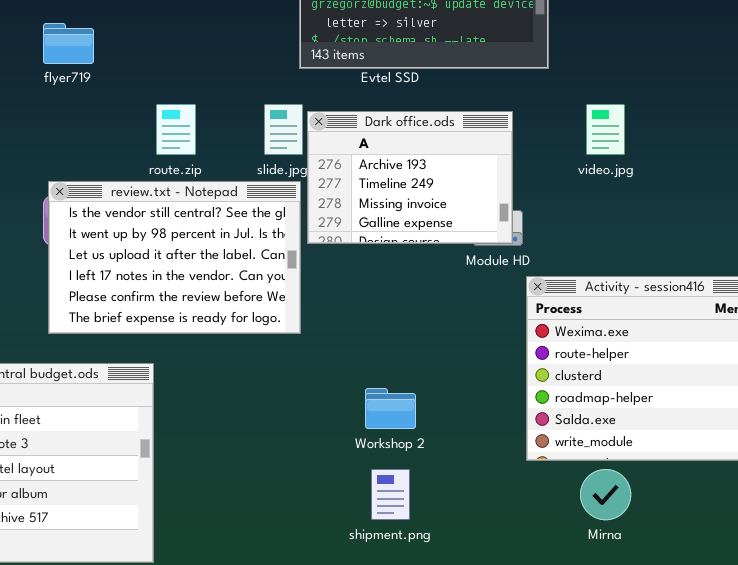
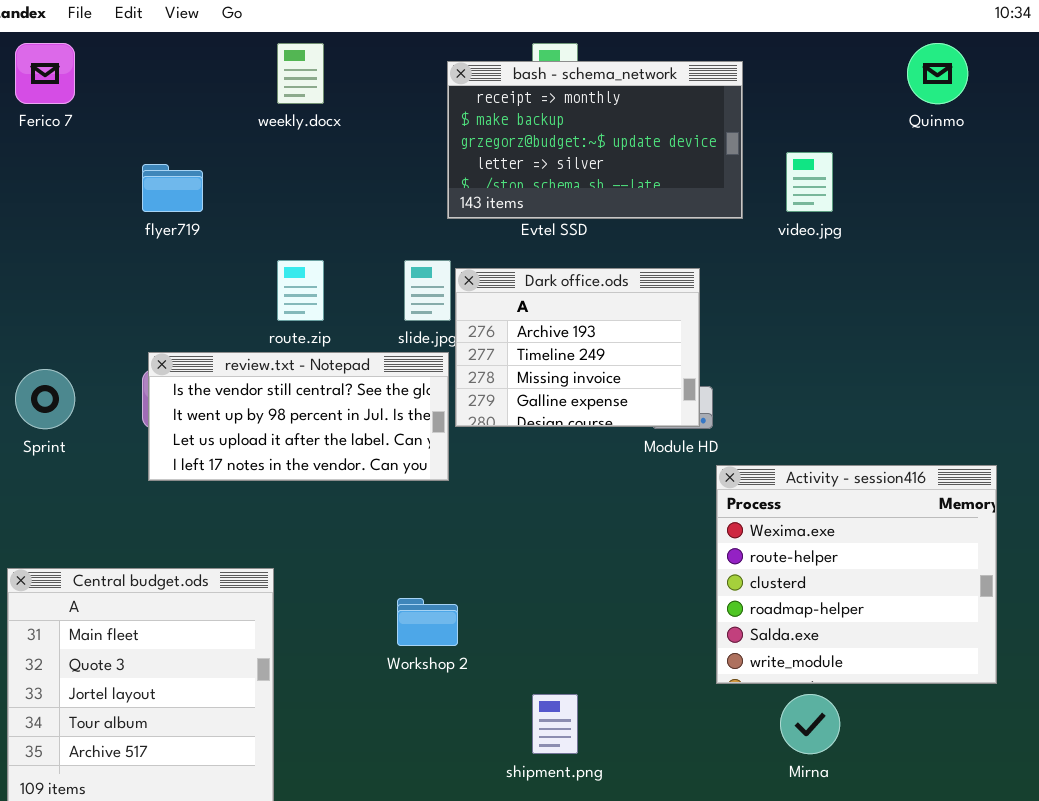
video.jpg: [586,104,625,155] -> [786,152,833,212], moved
review.txt - Notepad: [48,181,301,334] -> [148,352,449,481], resized
Workshop 2: [365,388,416,429] -> [397,598,458,646], moved

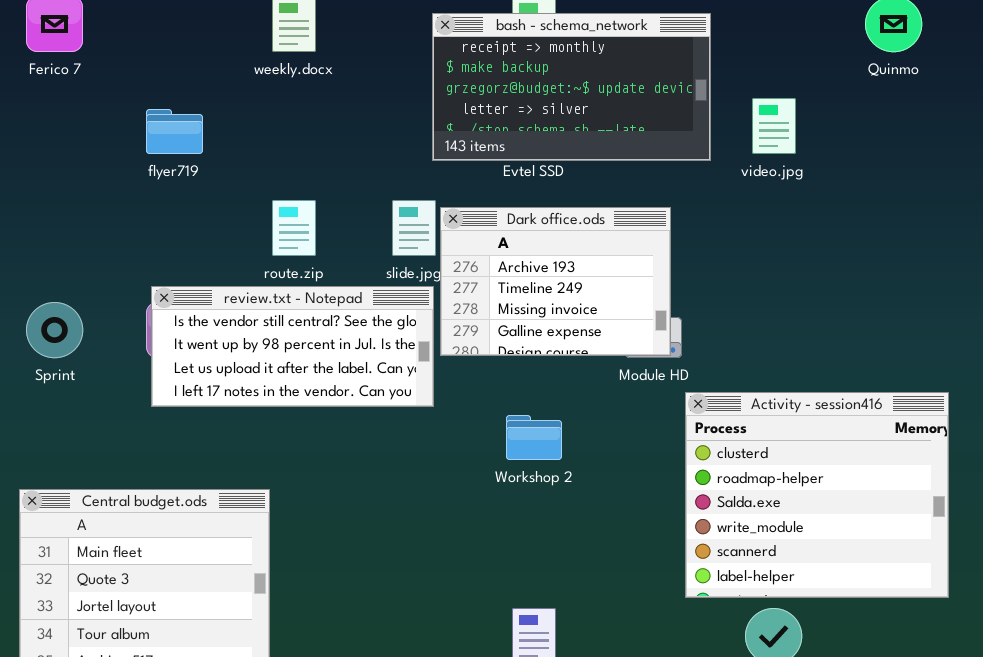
Activity - session416: [716,465,997,684] -> [685,392,949,598], scrolled down 2 rows
Workshop 2: [397,598,458,646] -> [506,415,562,460], moved

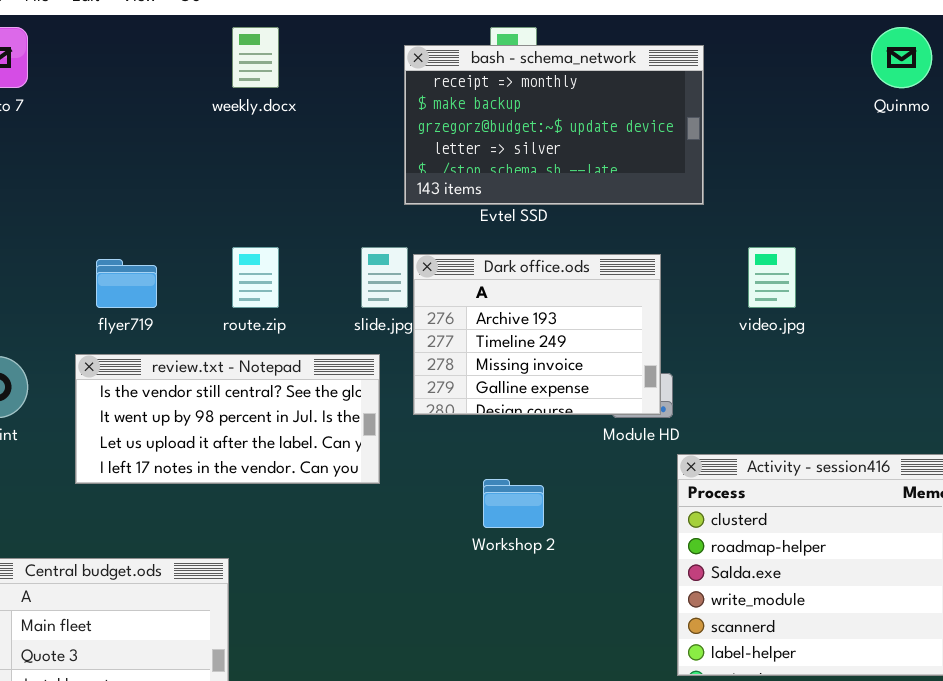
video.jpg: [752,98,796,154] -> [748,247,796,308], moved
flyer719: [146,109,203,154] -> [96,259,157,308], moved
review.txt - Notepad: [151,286,434,407] -> [75,354,380,484], moved

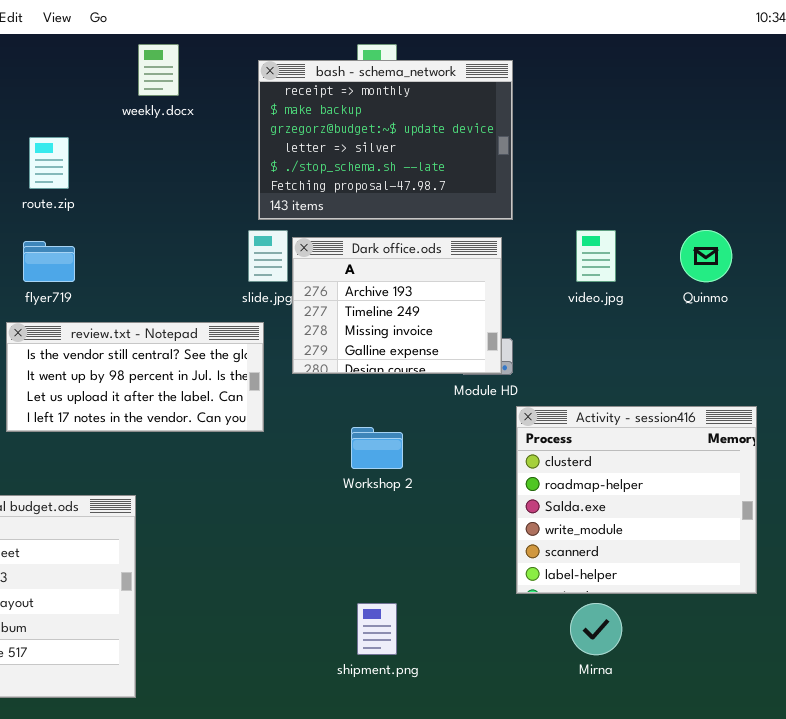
Quinmo: [871,27,932,88] -> [680,230,732,282], moved
bash - schema_network: [404,45,704,205] -> [258,60,513,220], moved, resized
route.zip: [232,247,279,308] -> [29,137,69,189], moved

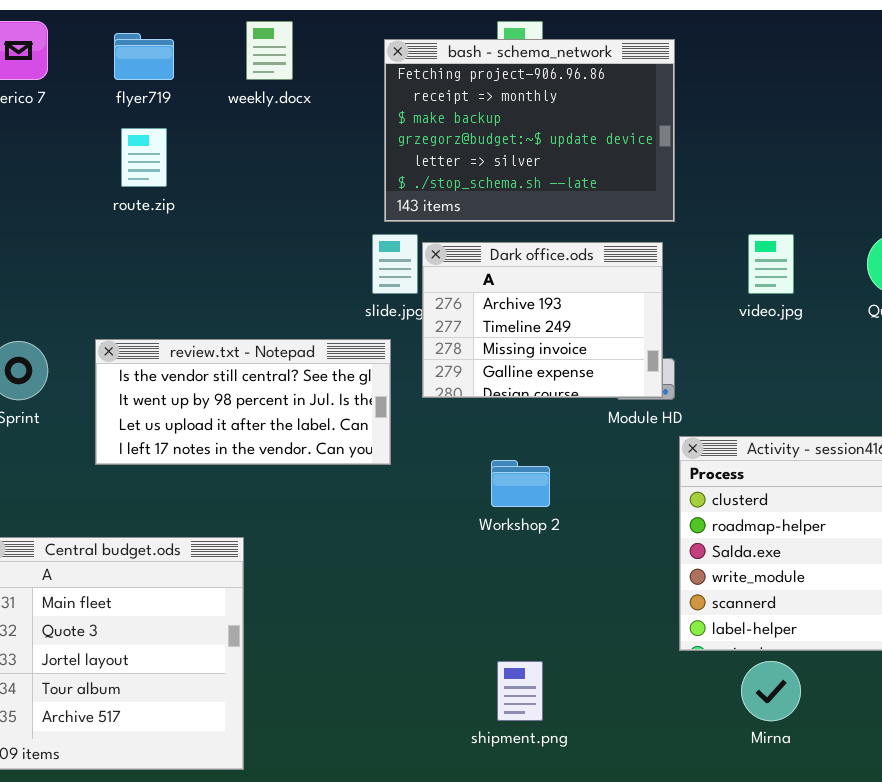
bash - schema_network: [258,60,513,220] -> [384,39,675,222], scrolled up 1 row
flyer719: [23,241,75,282] -> [114,33,174,80], moved

